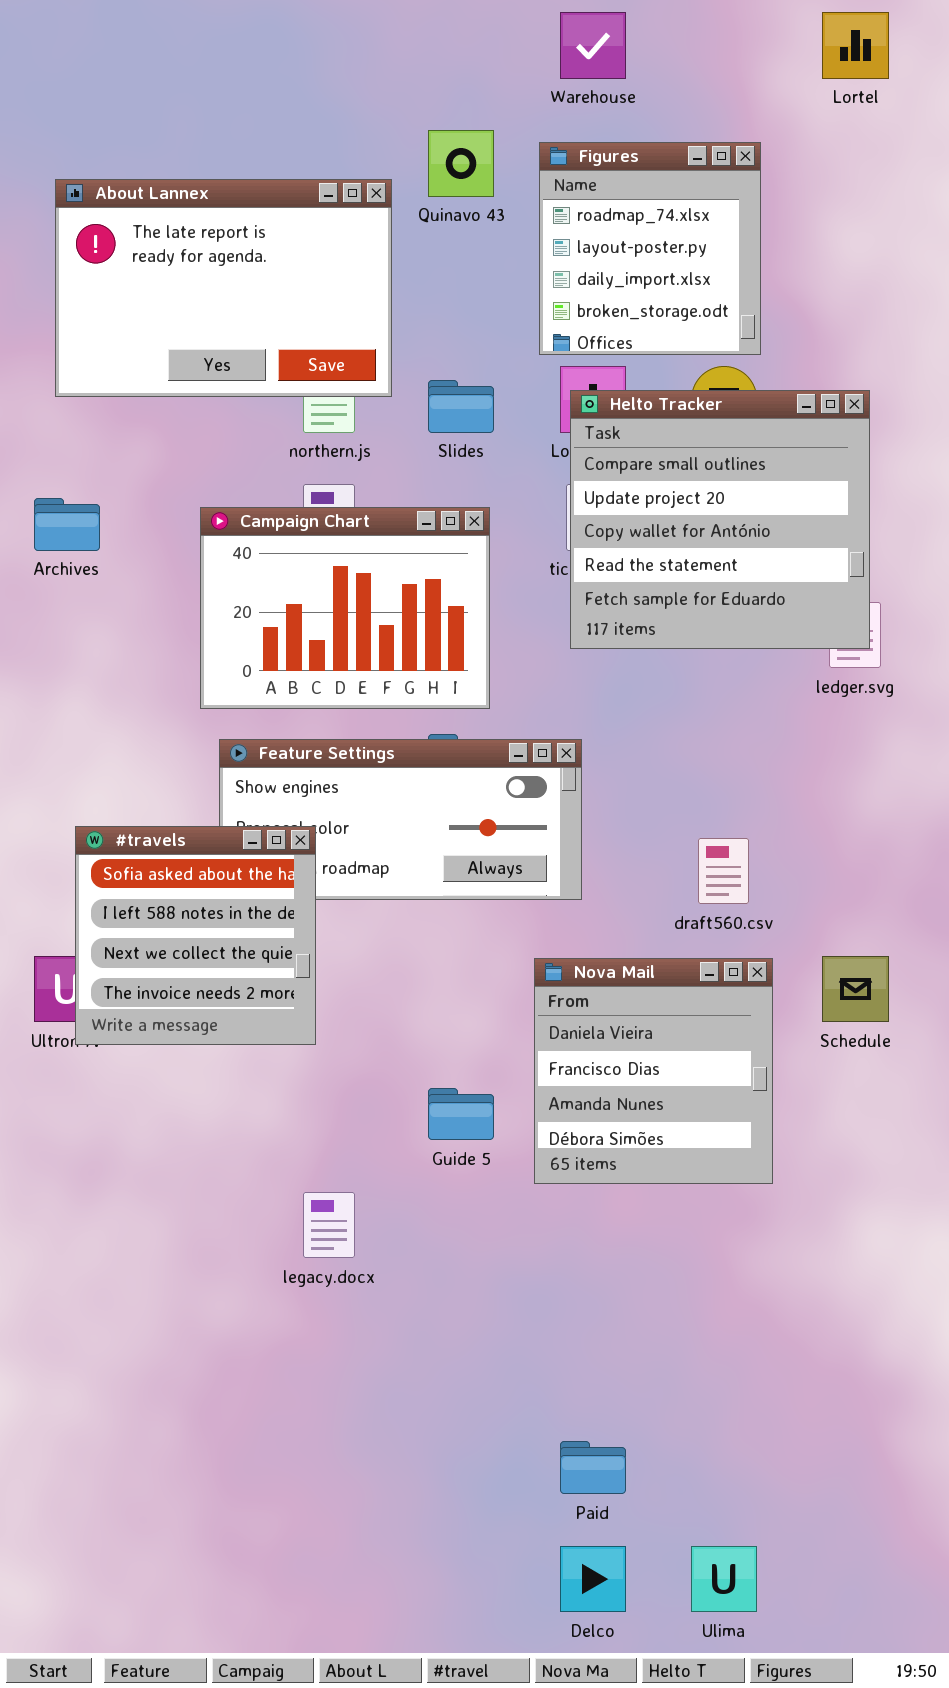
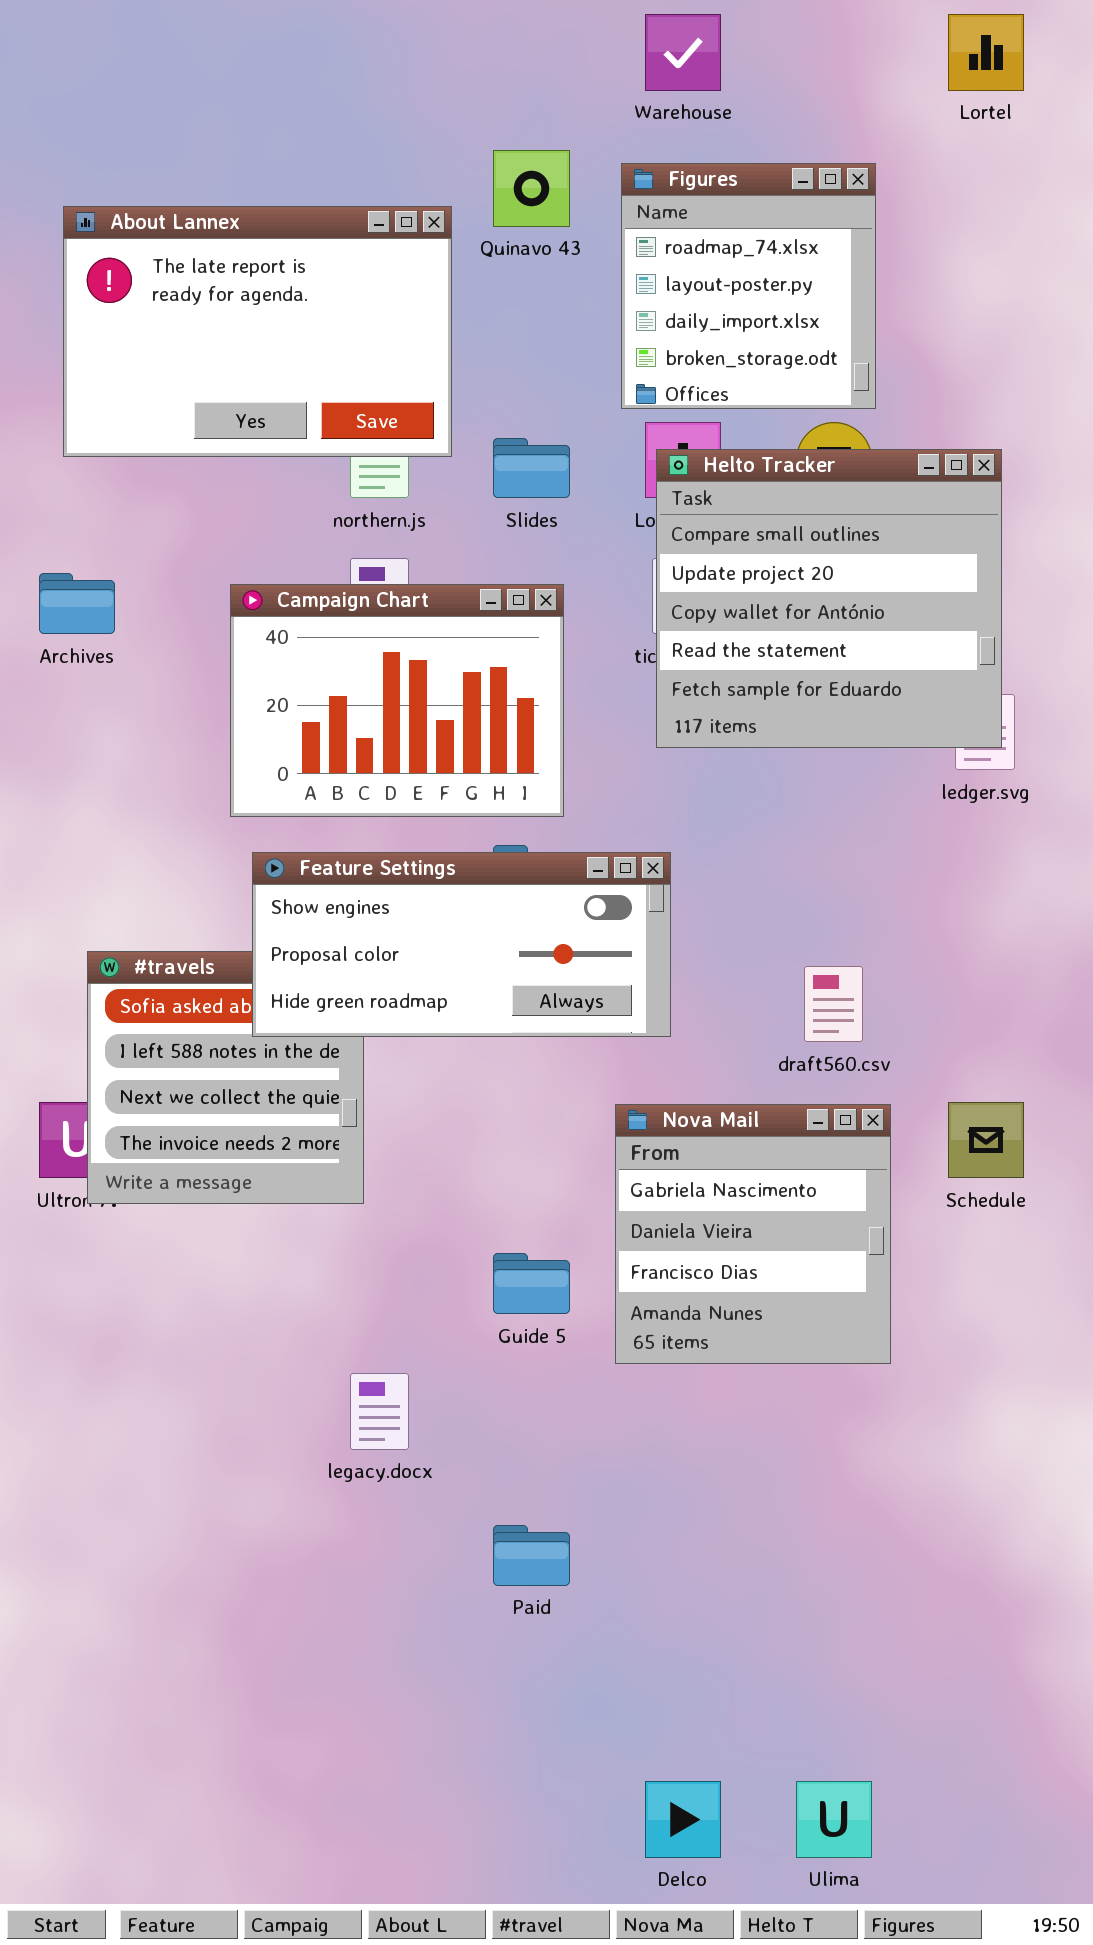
Feature Settings: [219,739,582,900] -> [252,852,671,1037], raised
Nova Mail: [534,958,773,1184] -> [615,1104,891,1364], scrolled up 1 row
Paid: [560,1441,626,1494] -> [493,1525,570,1586], moved

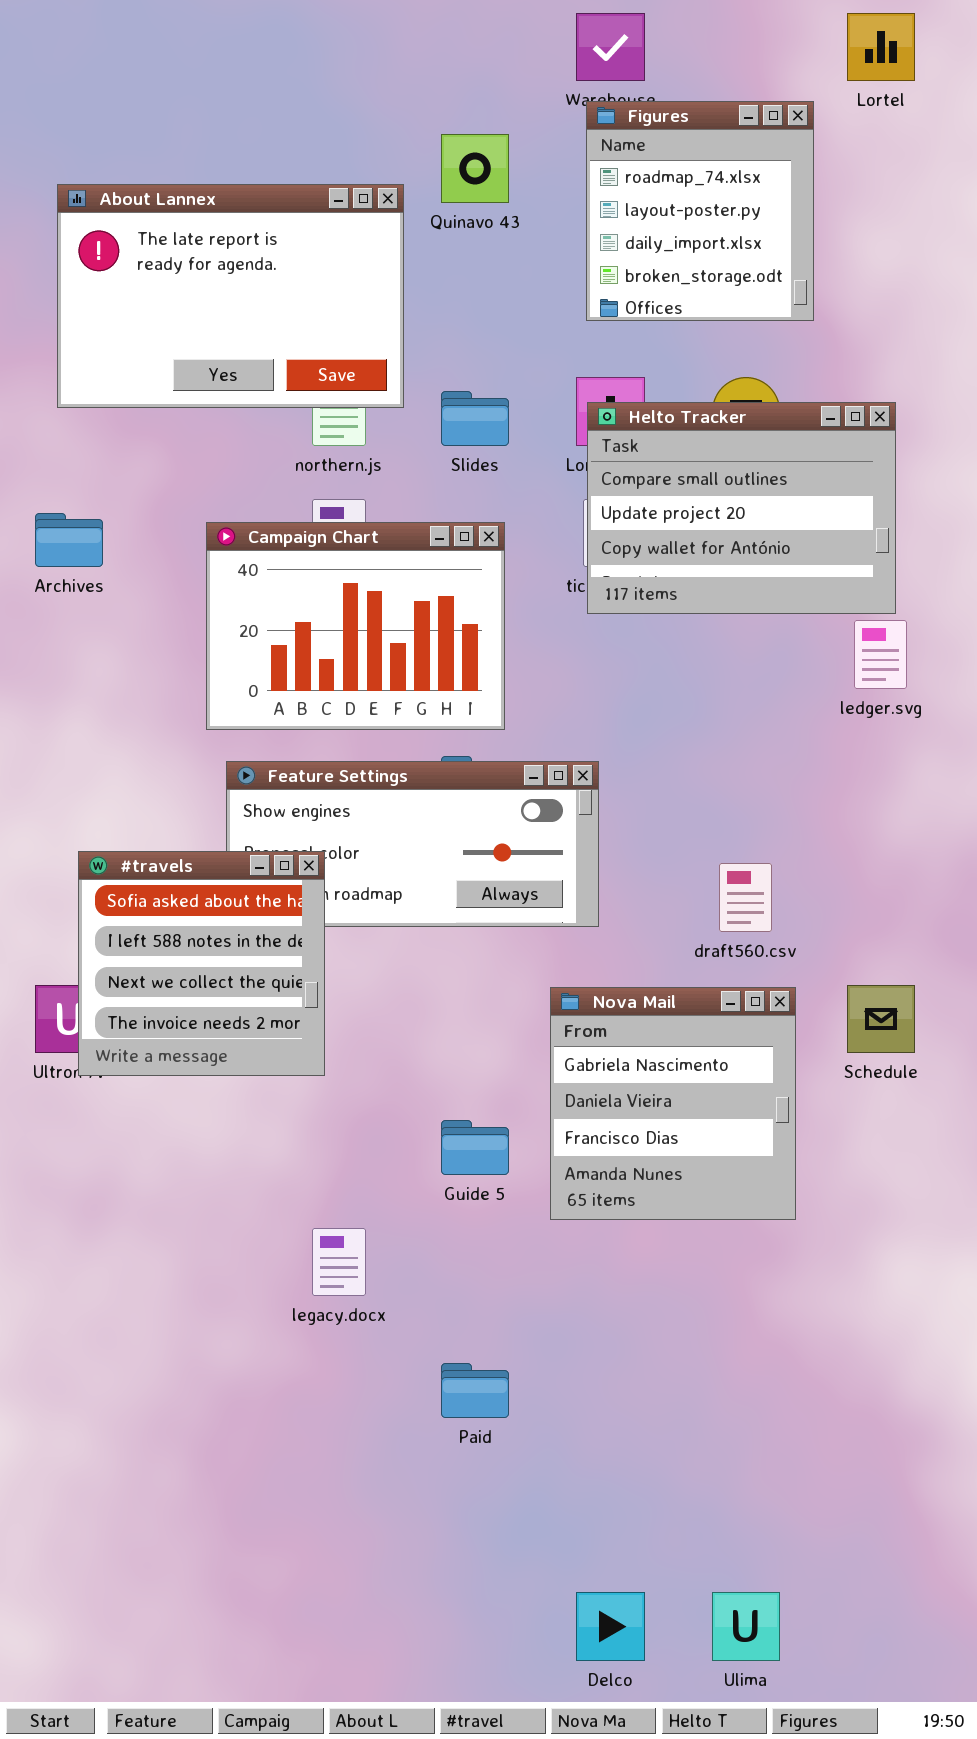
Figures: [621,163,876,409] -> [586,101,814,321], moved
Helto Tracker: [656,449,1002,748] -> [587,402,896,614], resized
#travels: [87,951,364,1204] -> [78,851,325,1076], raised

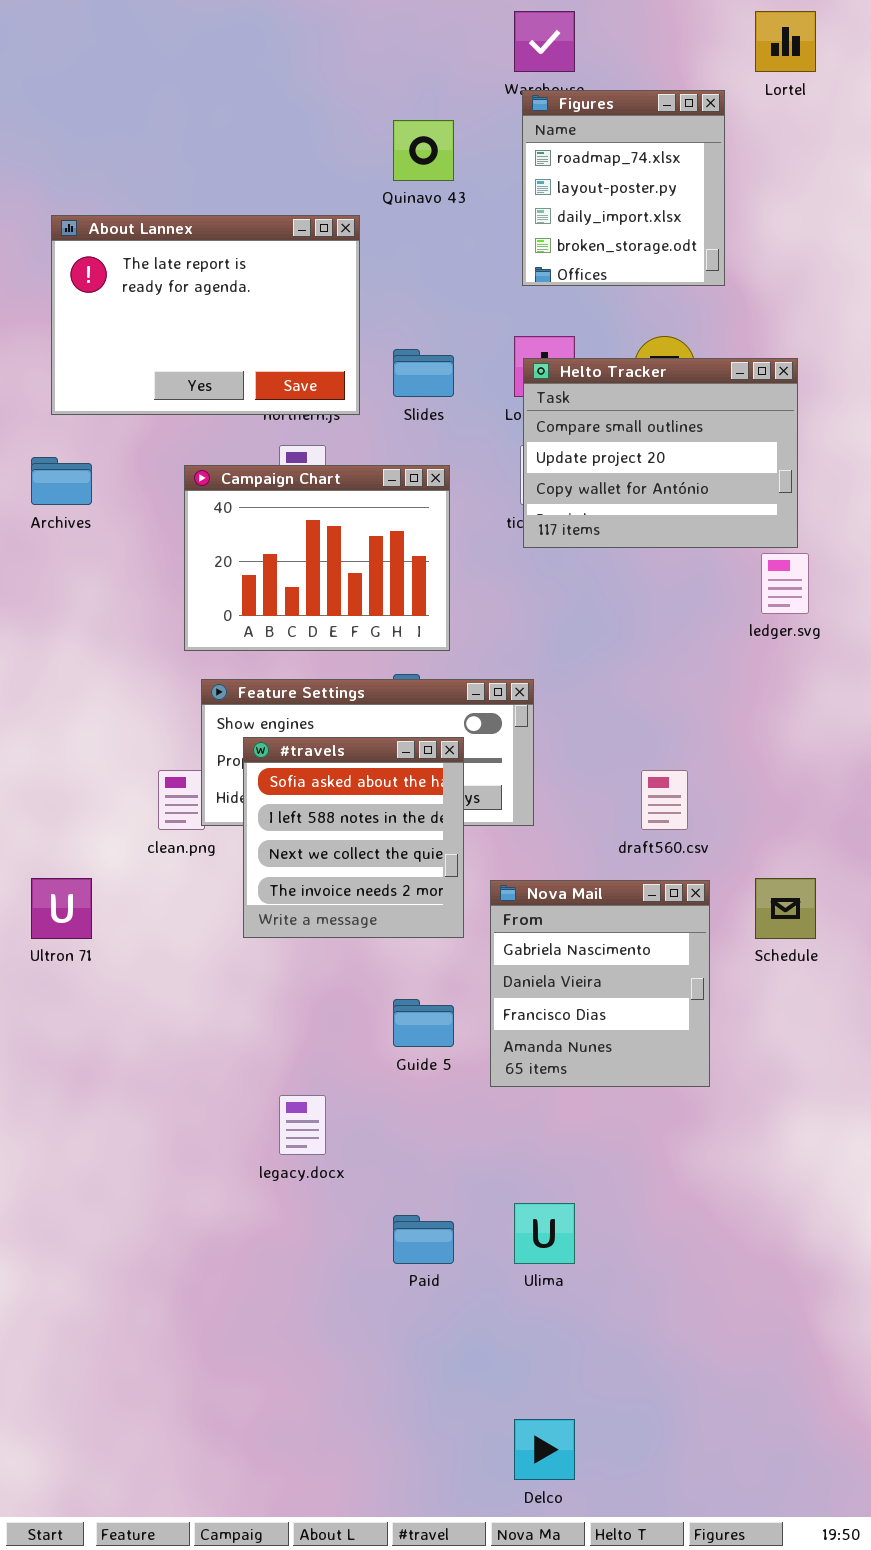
About Lannex: [57,184,404,408] -> [51,215,360,415], moved
#travels: [78,851,325,1076] -> [243,737,464,938], moved
Ulima: [712,1592,780,1661] -> [514,1203,575,1264], moved

